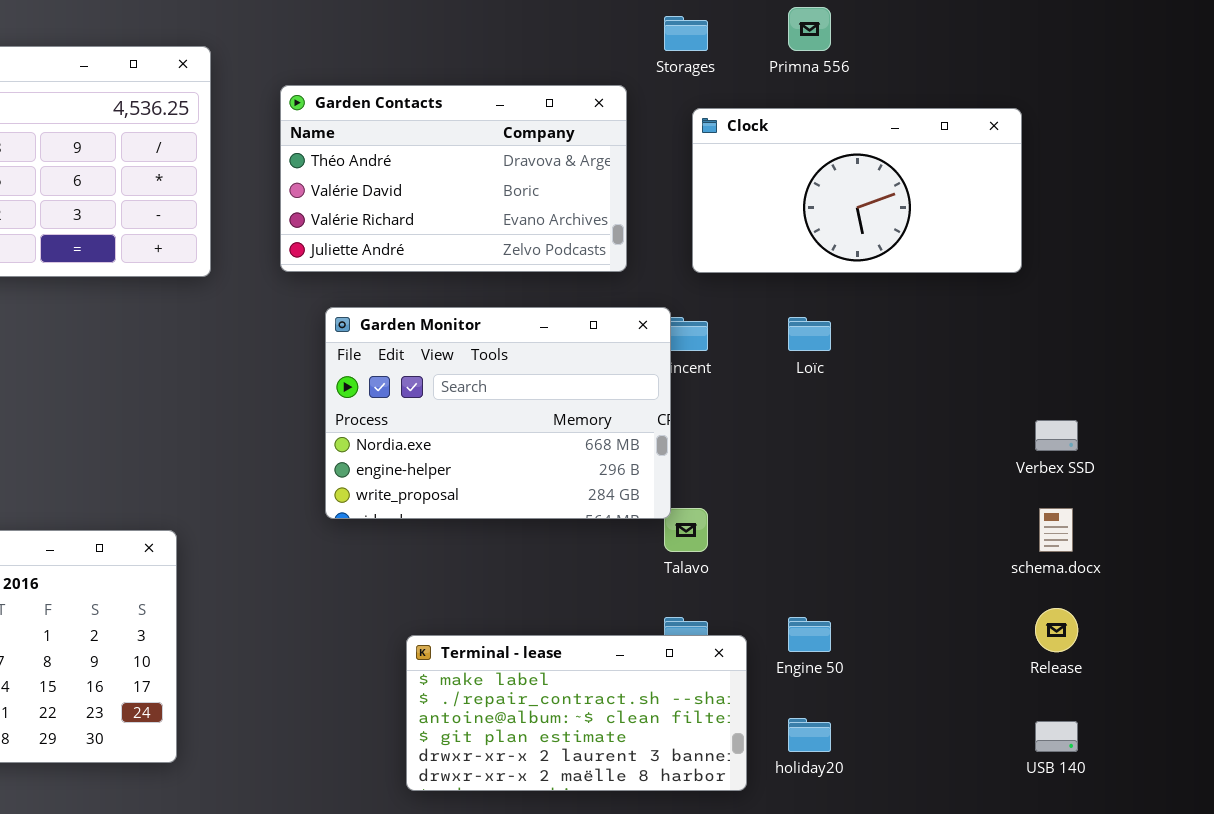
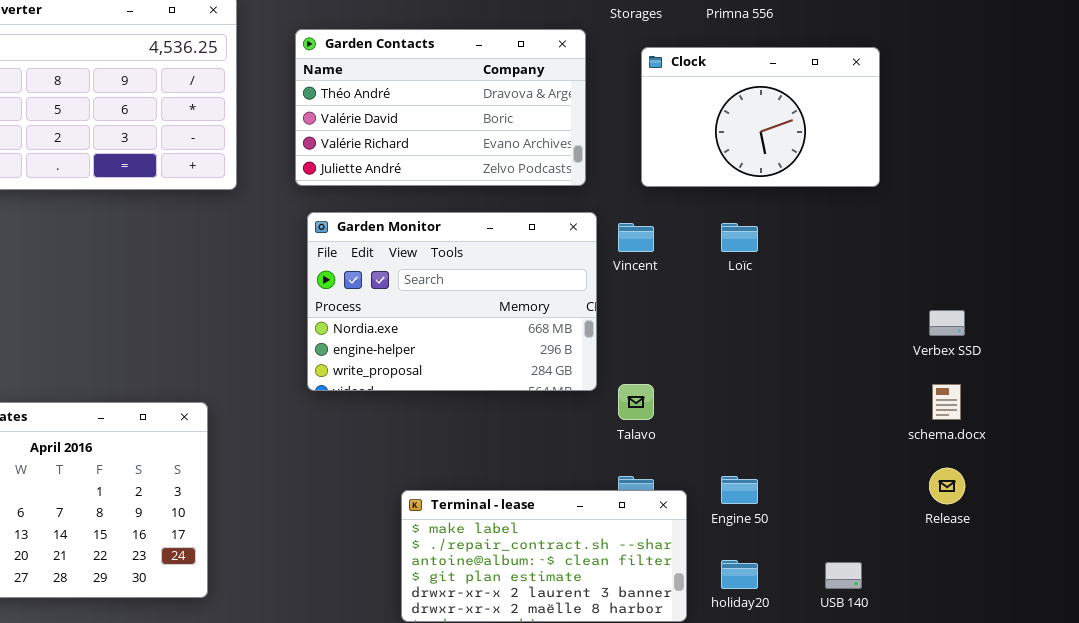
Clock: [692,108,1022,273] -> [641,47,880,187], resized
Garden Monitor: [325,307,671,519] -> [307,212,597,391], moved
USB 140: [1035,721,1078,752] -> [825,562,862,589], moved

